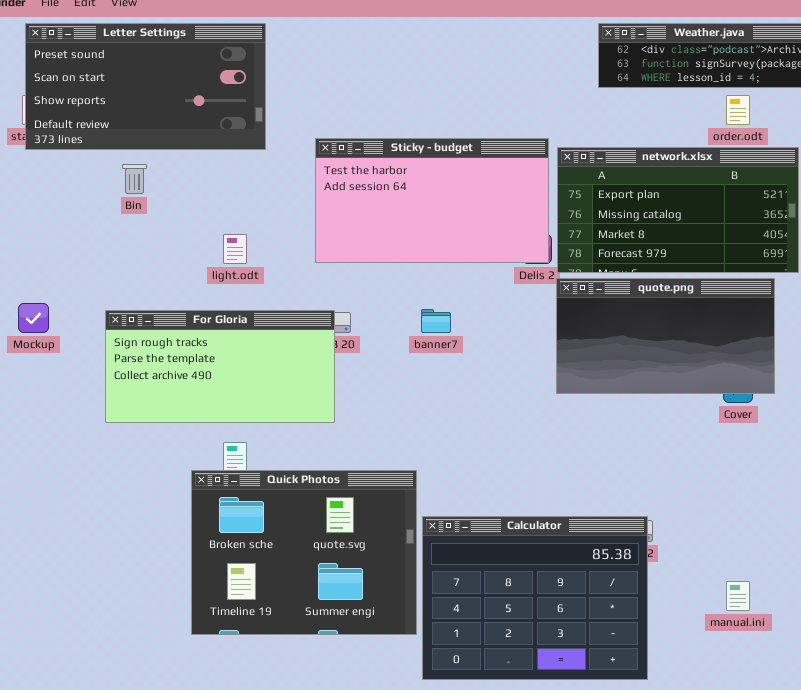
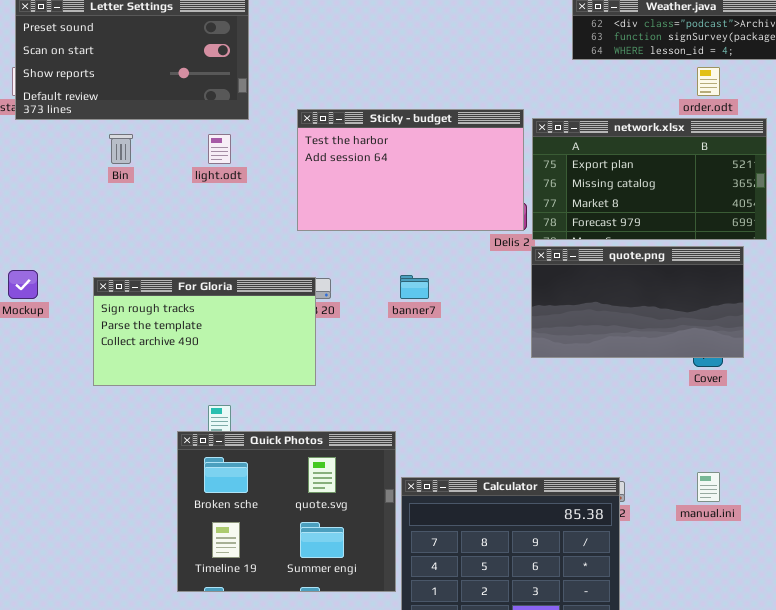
light.odt: [223,234,247,264] -> [208,134,231,164], moved
manual.ini: [726,581,750,611] -> [697,472,720,502], moved

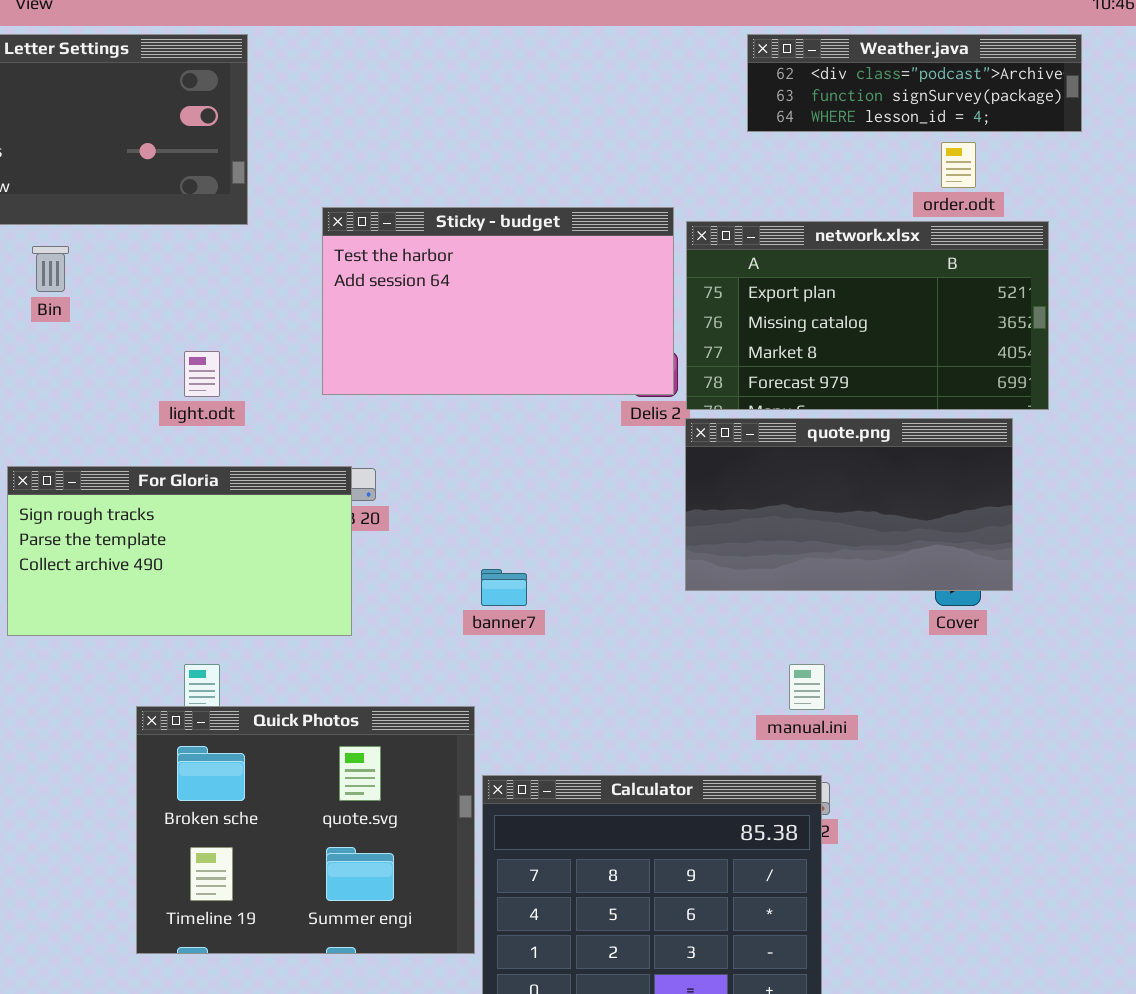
light.odt: [208,134,231,164] -> [184,351,220,397], moved
banner7: [400,275,429,299] -> [481,569,527,606], moved
manual.ini: [697,472,720,502] -> [789,664,825,710], moved

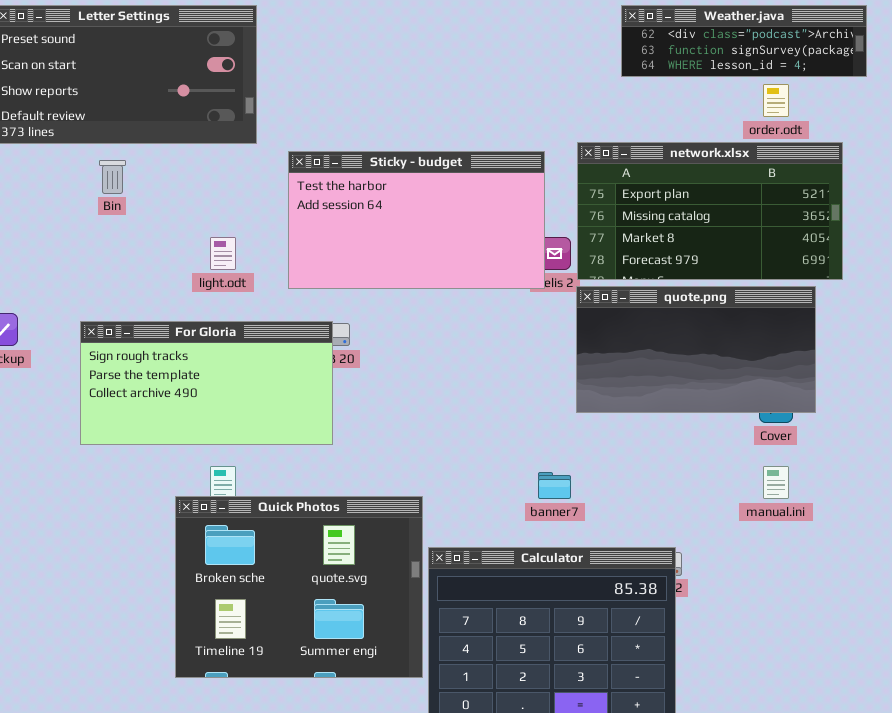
Sticky - budget: [322,207,674,395] -> [288,151,545,289], moved
banner7: [481,569,527,606] -> [538,472,571,499], moved
manual.ini: [789,664,825,710] -> [763,466,789,499], moved

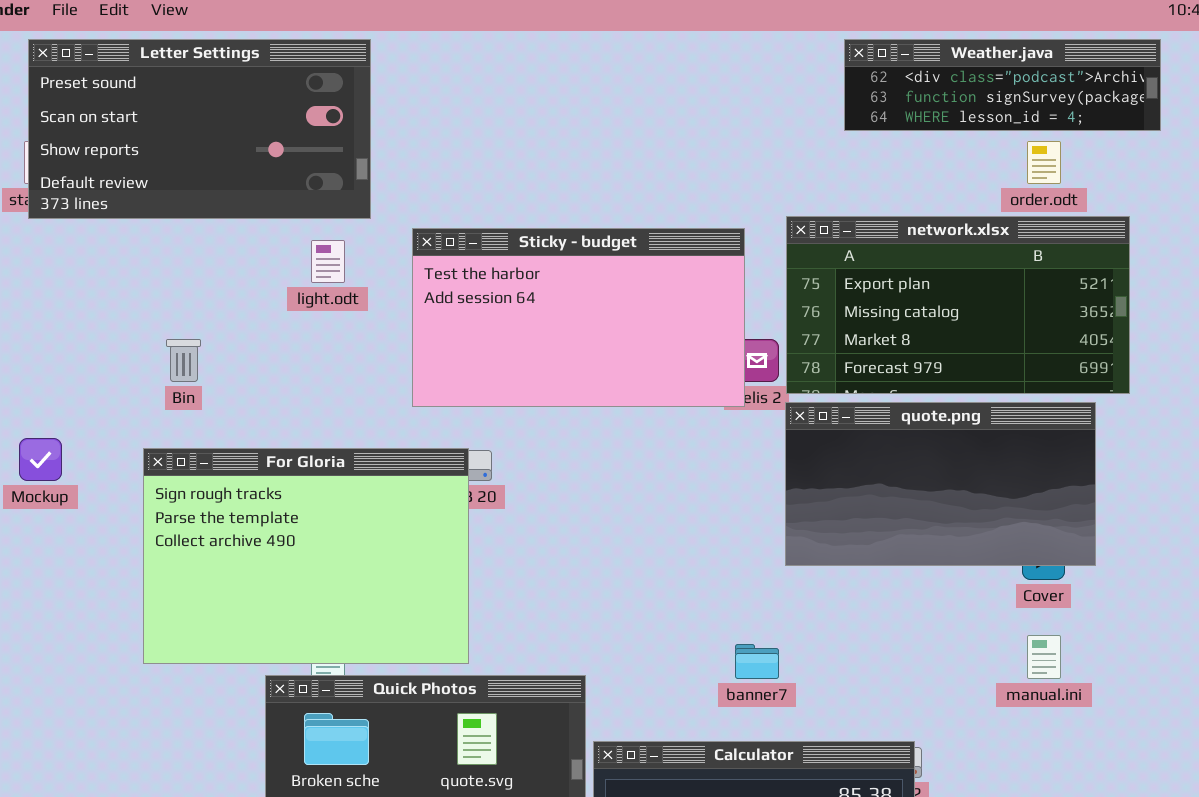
Bin: [99,160,126,194] -> [166,339,201,382], moved
light.odt: [210,237,236,270] -> [311,240,345,283], moved
For Gloria: [80,321,333,445] -> [143,448,469,664], resized

